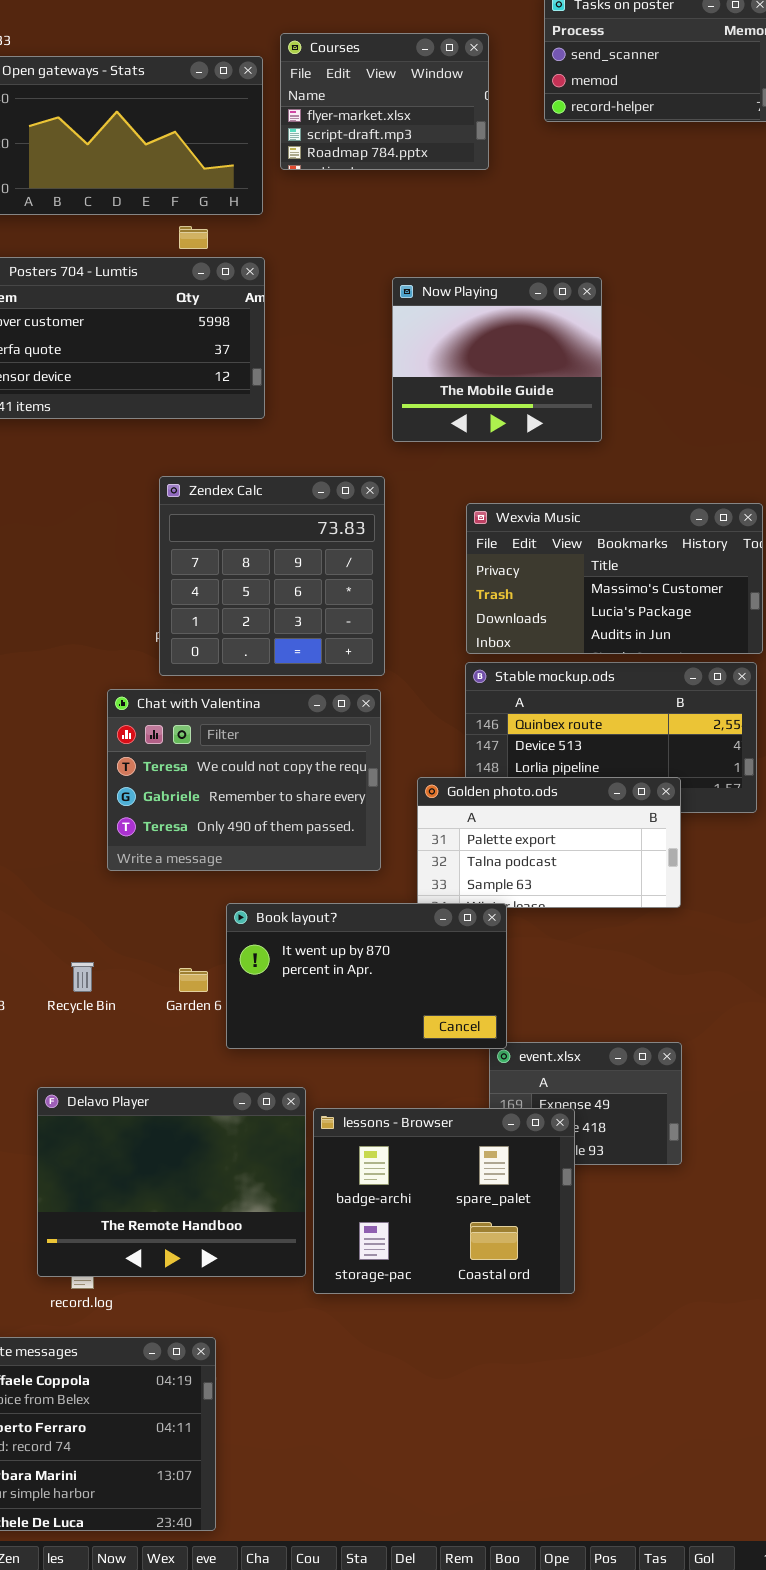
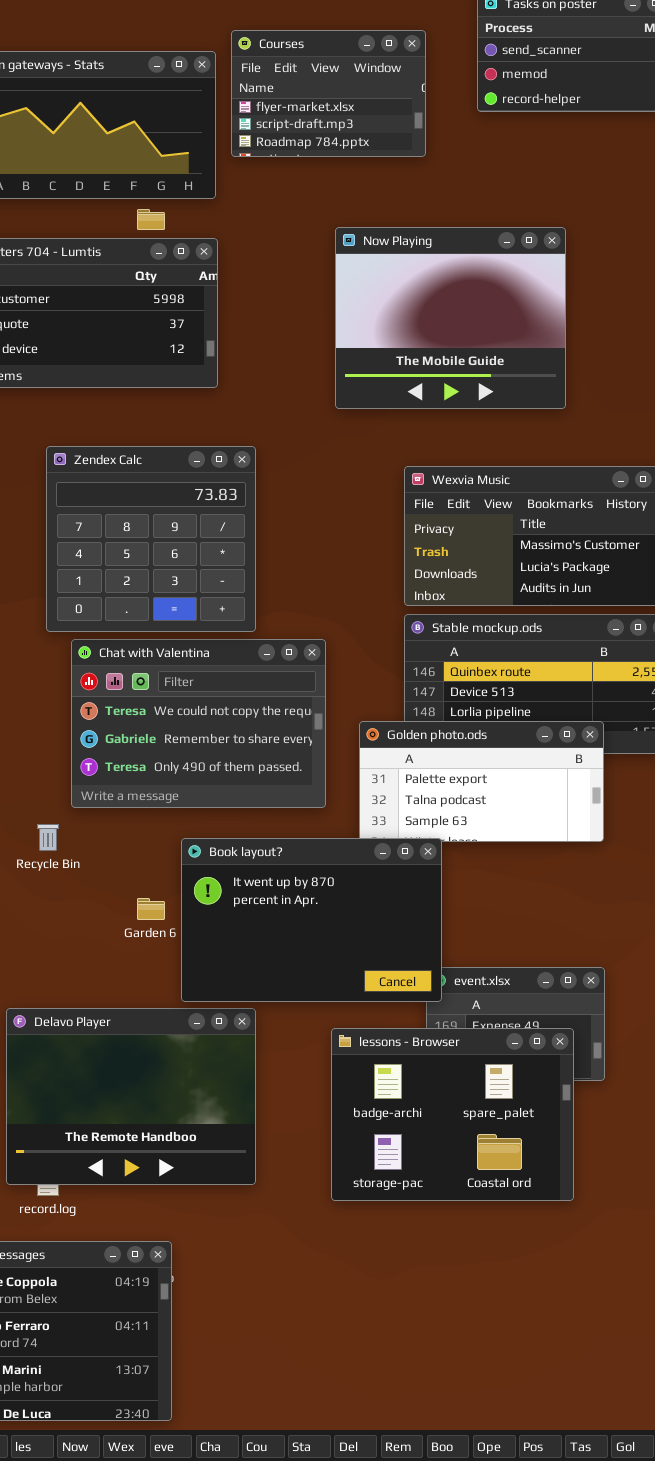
Now Playing: [392,277,602,442] -> [335,227,566,409], resized
Zendex Calc: [159,476,385,676] -> [46,446,256,632], moved
Book layout?: [226,903,507,1049] -> [181,838,442,1002], resized
Recycle Bin: [71,962,94,992] -> [37,824,59,851], moved
lessons - Browser: [313,1108,575,1294] -> [331,1028,574,1201], moved

